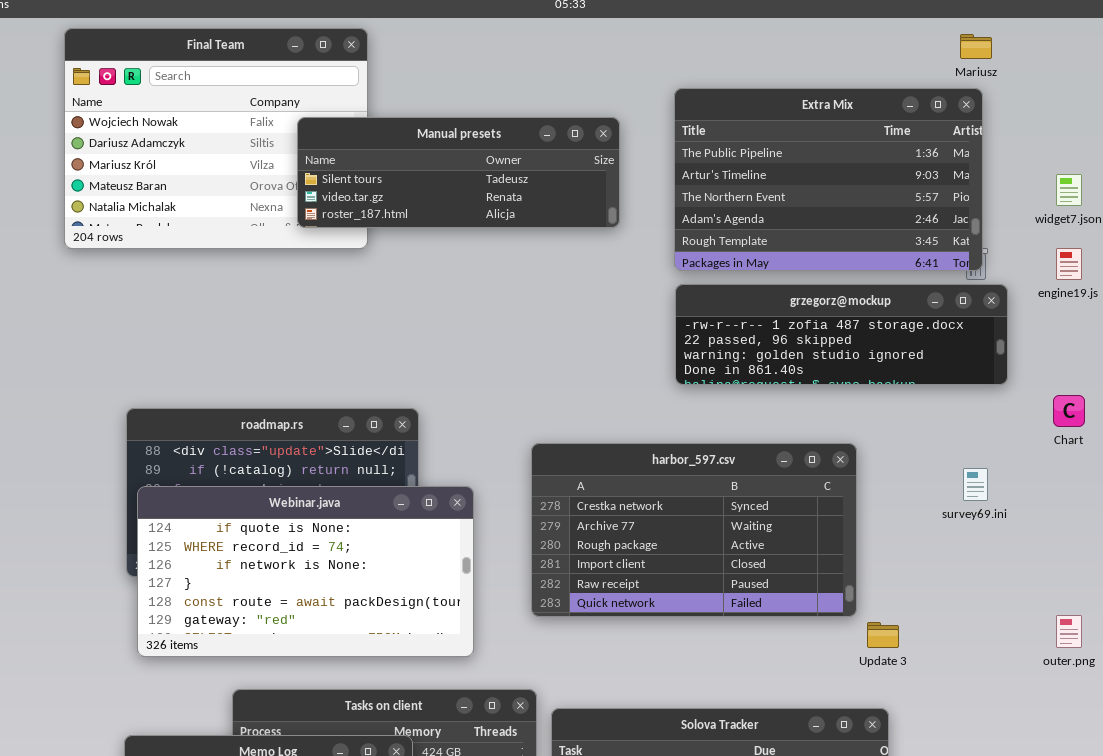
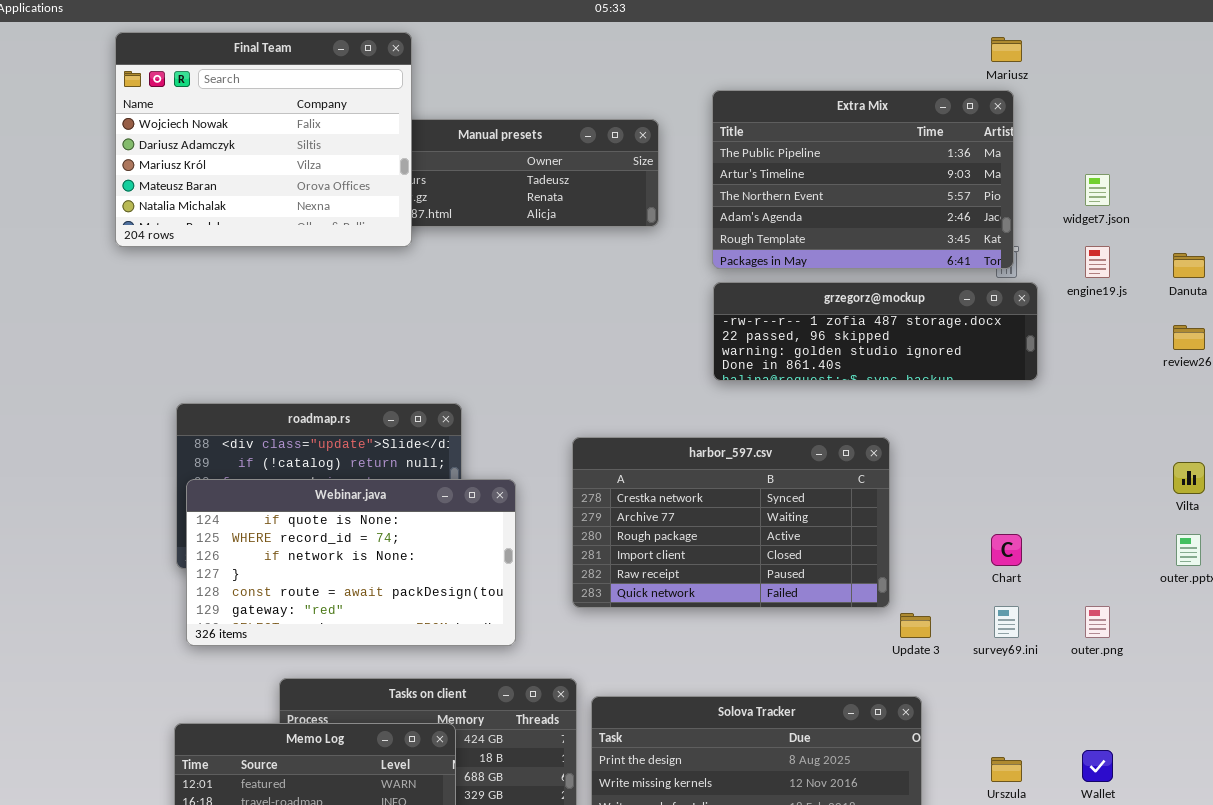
Final Team: [64,28,368,249] -> [115,32,412,247], raised
Chart: [1053,395,1085,427] -> [991,534,1022,566], moved
survey69.ini: [963,468,988,501] -> [994,606,1019,638], moved

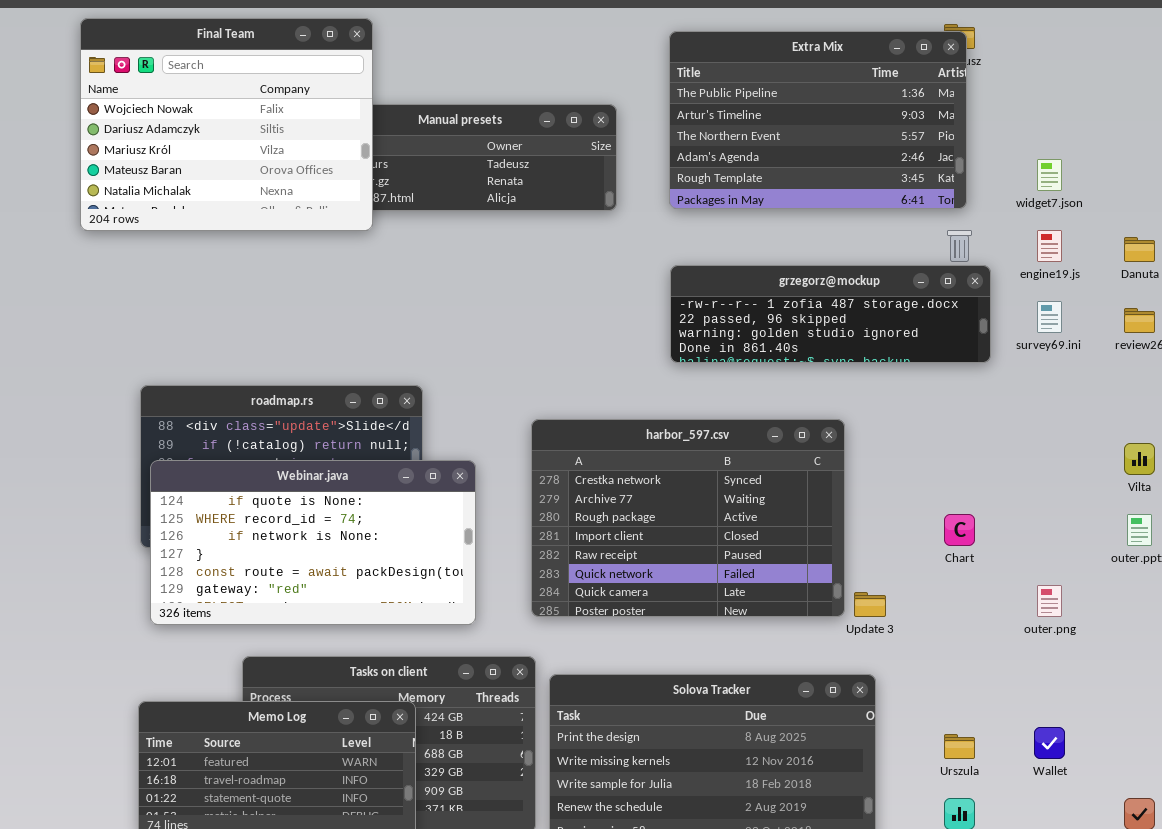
Extra Mix: [712,90,1014,269] -> [669,31,967,209], moved
harbor_597.csv: [572,437,890,608] -> [531,419,845,617], resized
survey69.ini: [994,606,1019,638] -> [1037,301,1062,333], moved

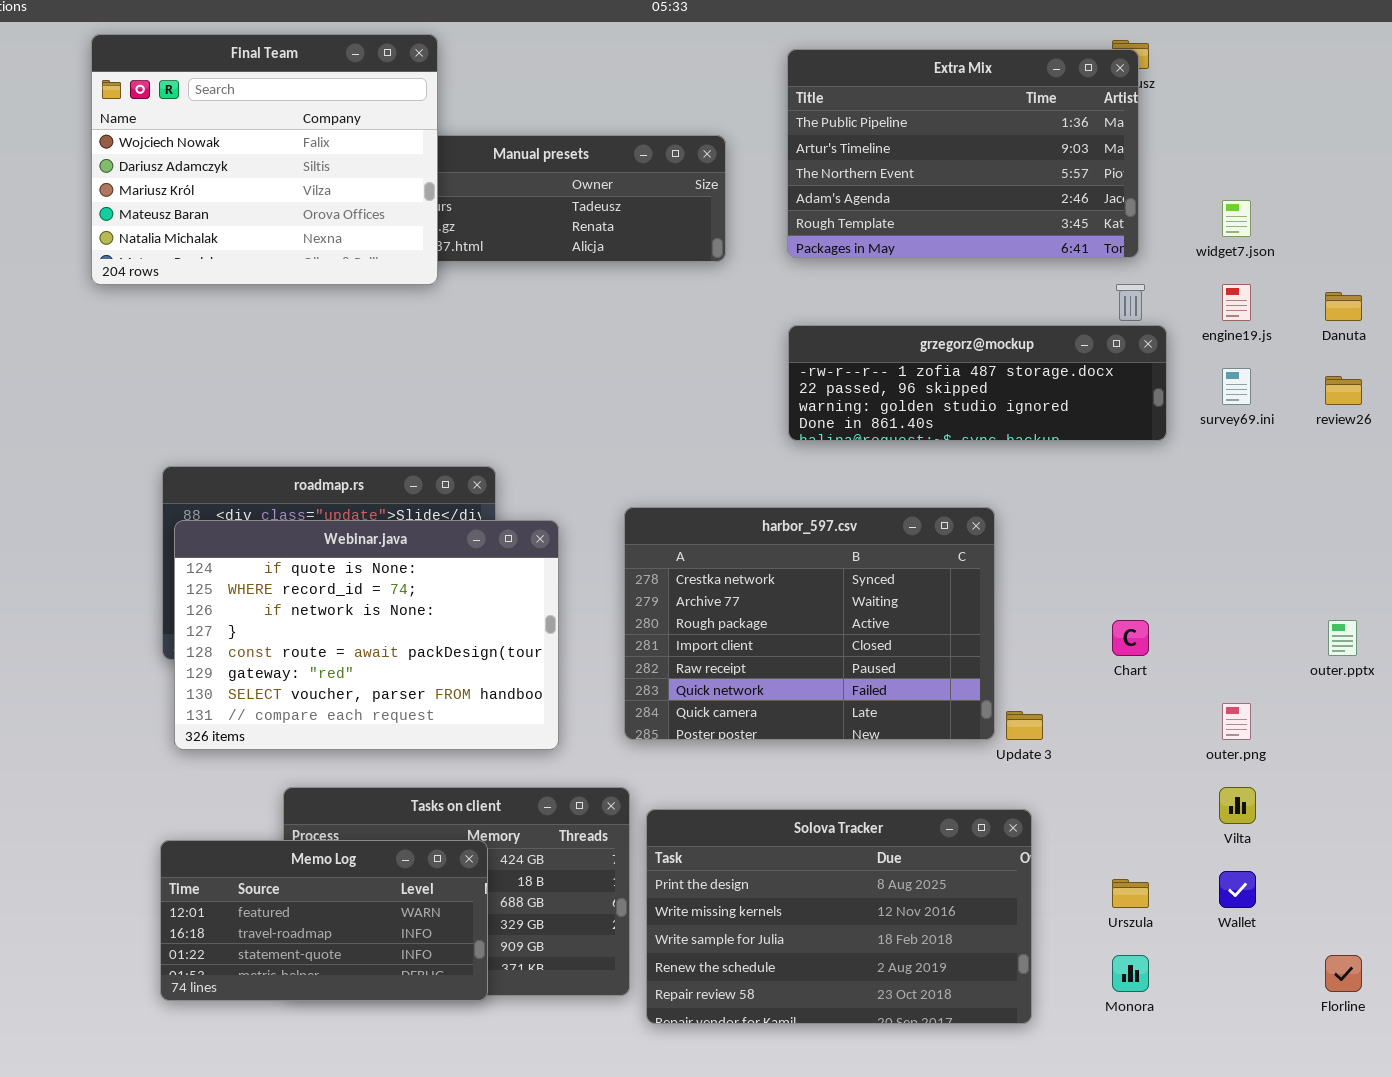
Vilta: [1124,443,1155,475] -> [1219,787,1256,824], moved
Webinar.java: [150,460,476,625] -> [174,520,559,750], resized

